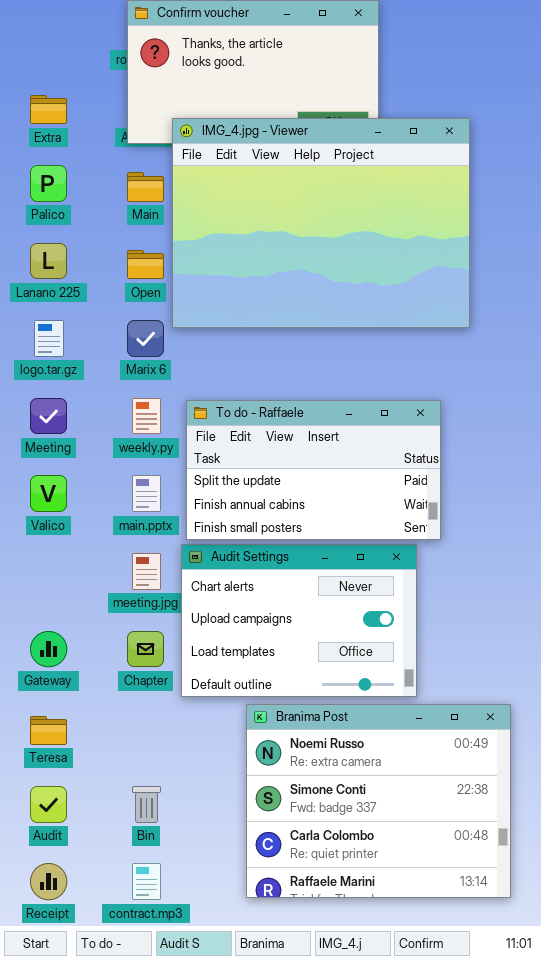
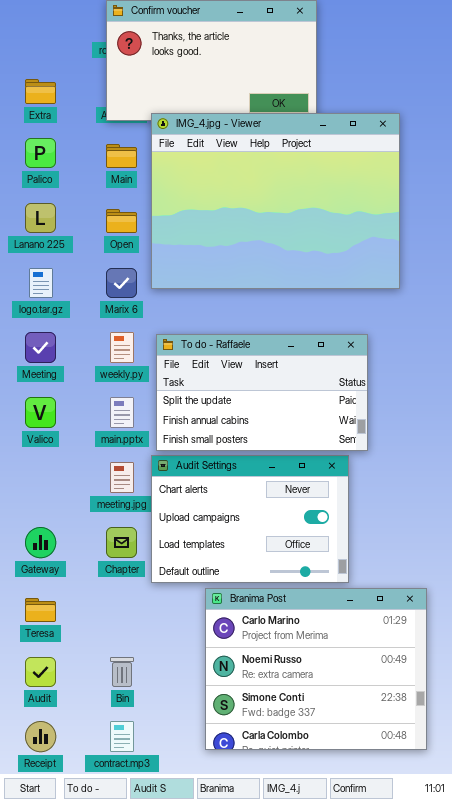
IMG_4.jpg - Viewer: [172,118,470,328] -> [151,113,400,289], moved
Branima Post: [246,704,511,898] -> [205,588,427,750], scrolled up 1 row

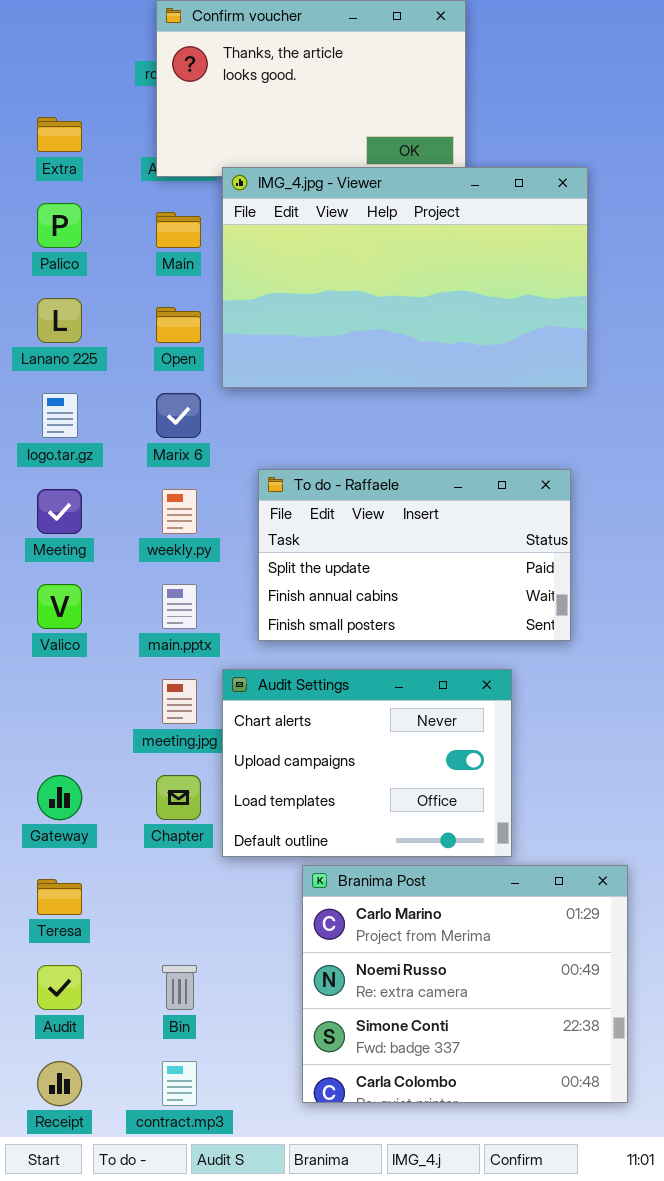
IMG_4.jpg - Viewer: [151,113,400,289] -> [222,167,588,388], resized
To do - Raffaele: [156,334,368,451] -> [258,469,571,641], moved

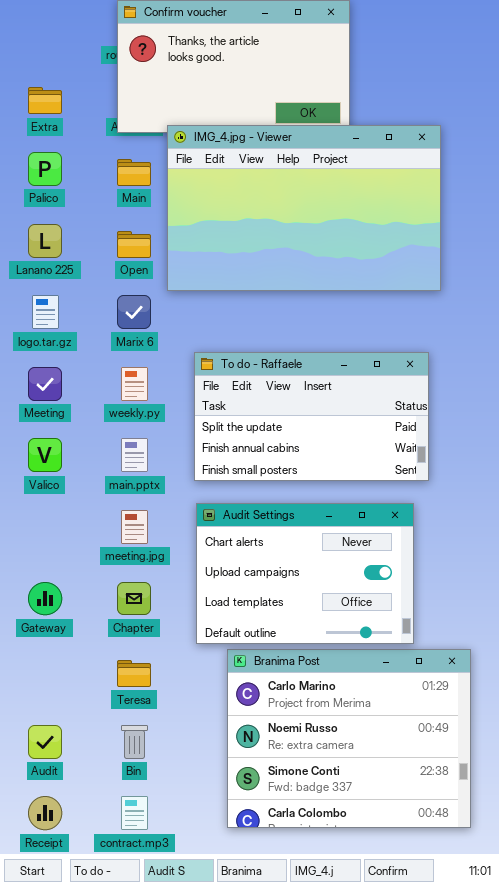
Audit Settings: [222,669,512,857] -> [196,503,414,644], moved
Teresa: [37,879,82,915] -> [117,660,151,687], moved

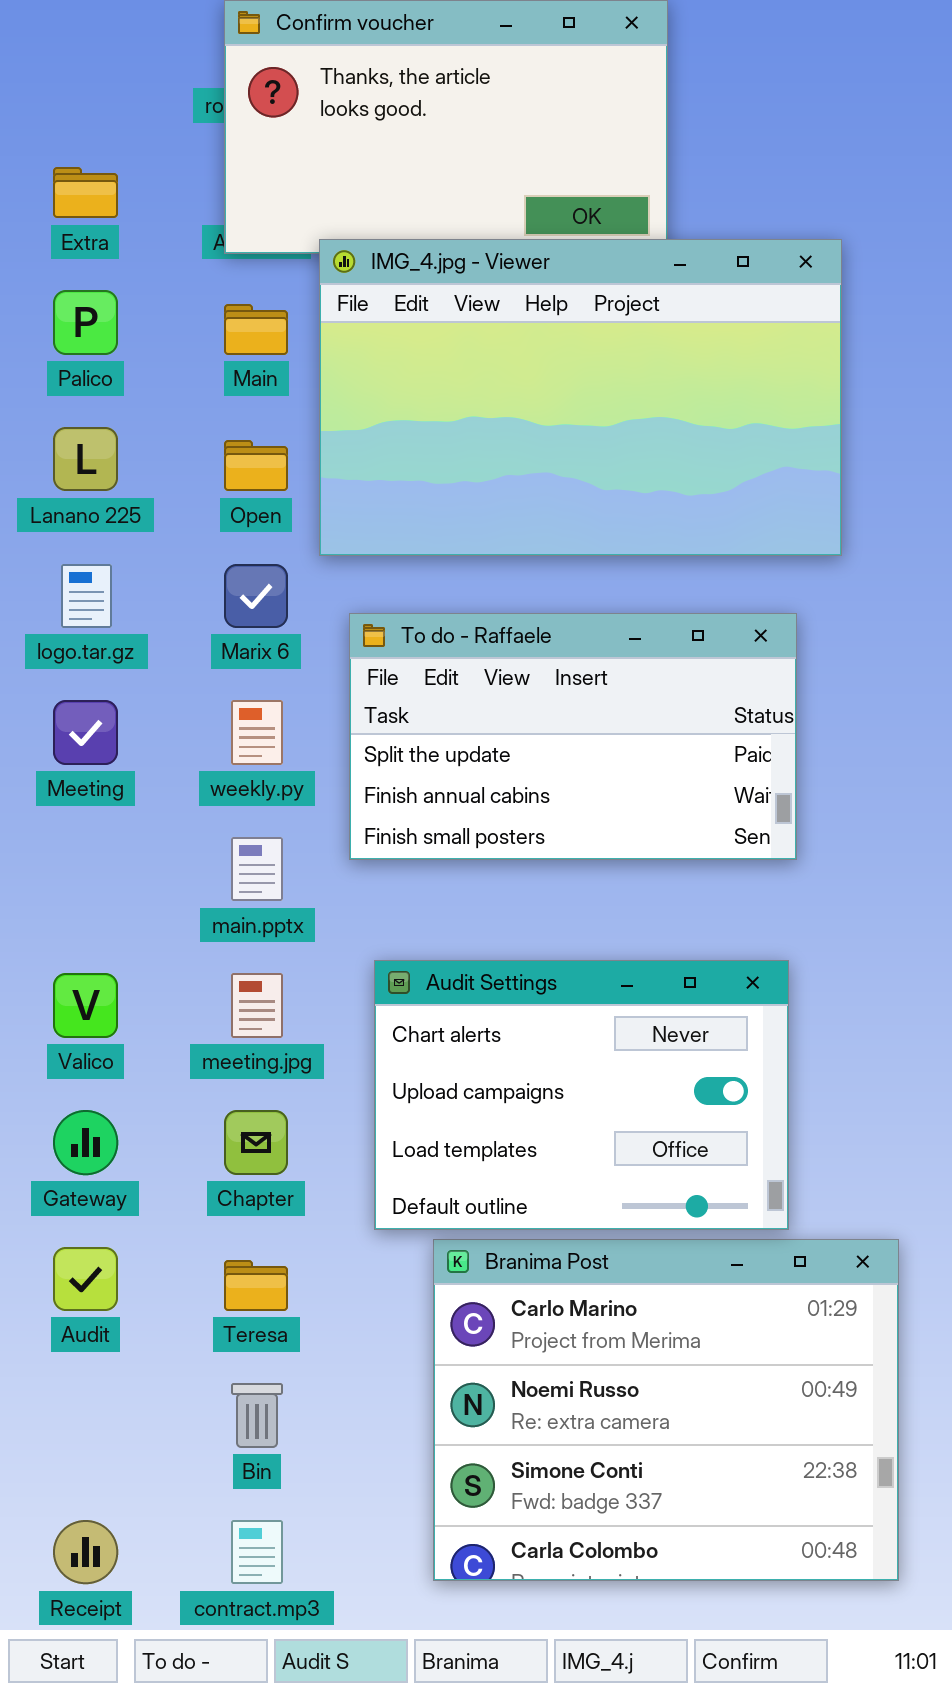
To do - Raffaele: [194,352,429,481] -> [349,613,797,860], moved
Valico: [28,438,62,472] -> [53,973,118,1038], moved
Audit: [28,725,62,759] -> [53,1247,118,1311], moved

